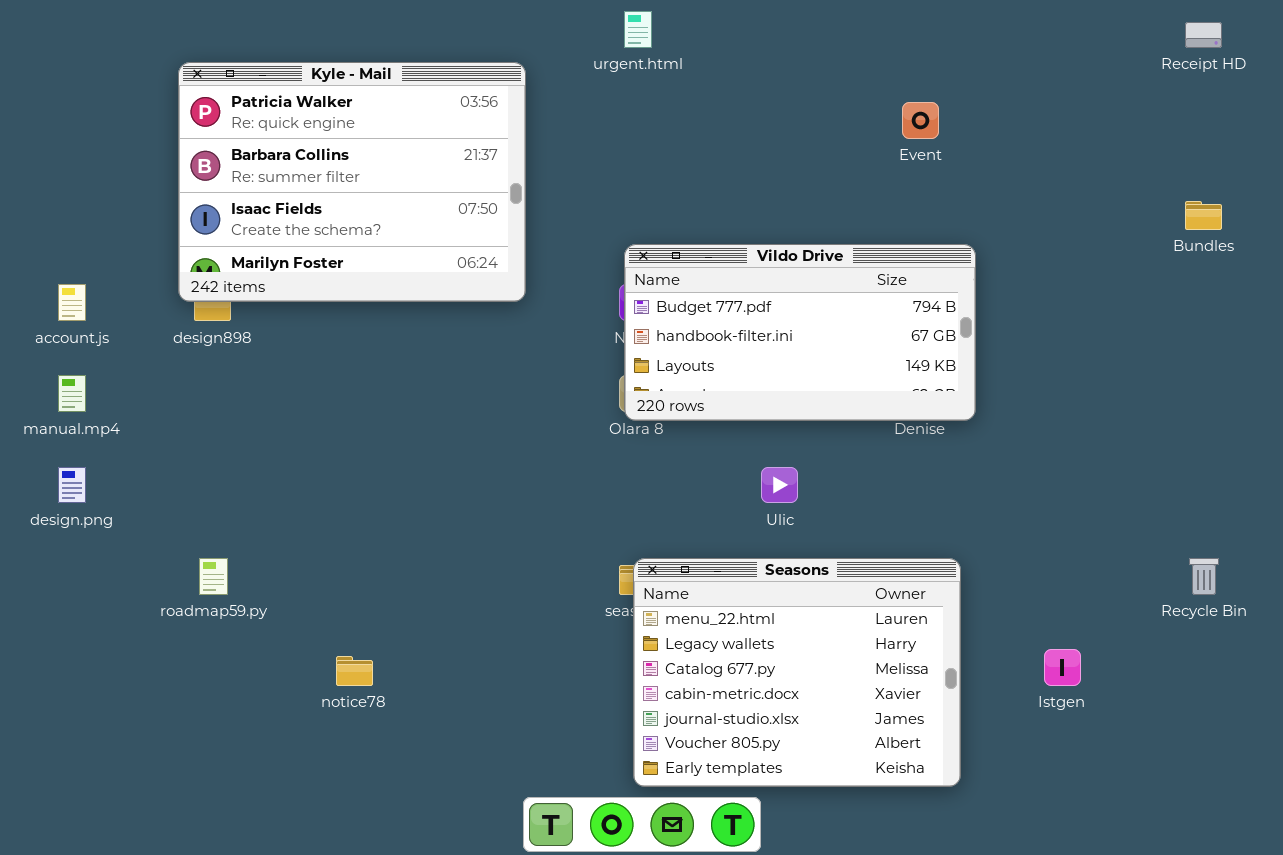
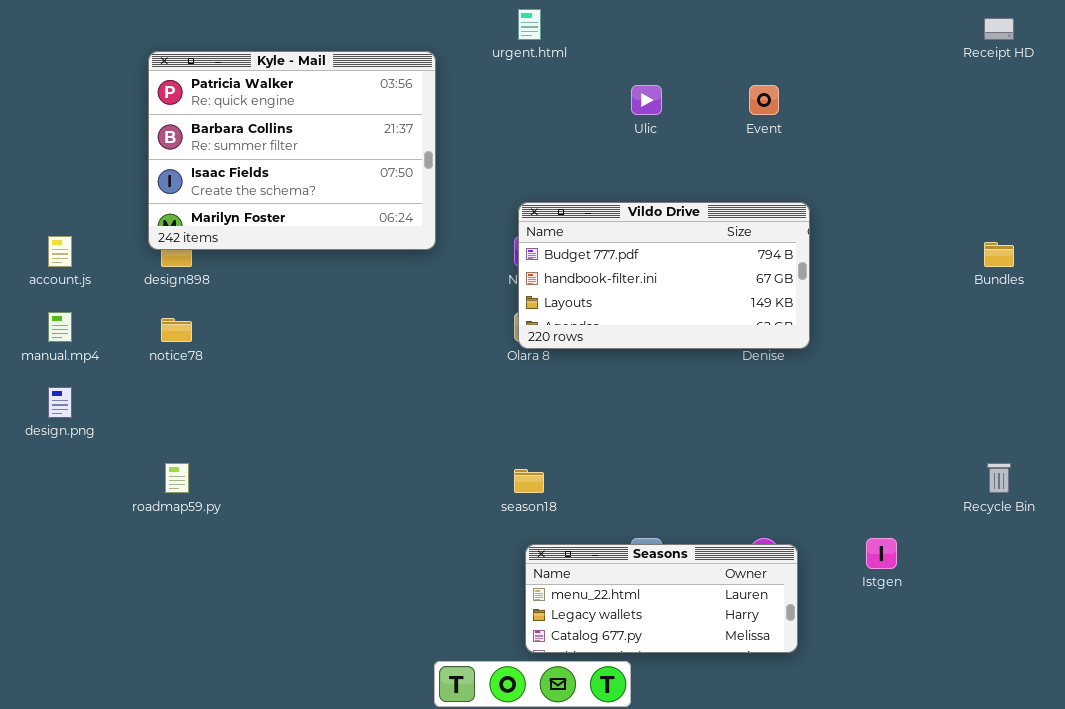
Bundles: [1185,201,1222,230] -> [984,242,1014,267], moved
Ulic: [761,467,798,503] -> [631,85,662,115], moved
Seasons: [633,558,961,787] -> [525,544,798,653], resized
notice78: [336,656,373,686] -> [161,318,192,342], moved

